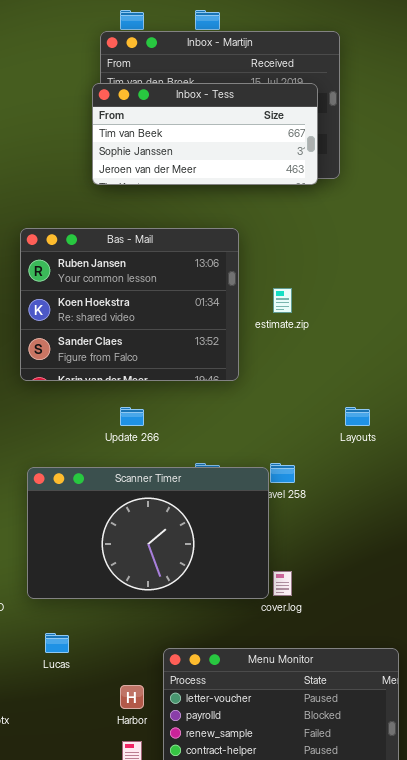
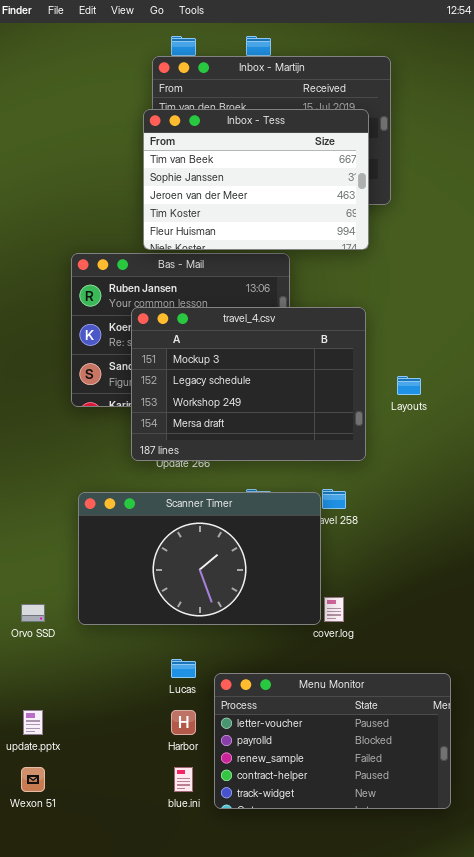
Inbox - Tess: [92,83,318,185] -> [143,109,369,250], resized
travel_4.csv: none -> [131,307,366,461], opened
Layouts: [345,407,370,426] -> [397,376,421,395], moved
Lucas: [45,633,69,653] -> [171,659,196,678], moved

